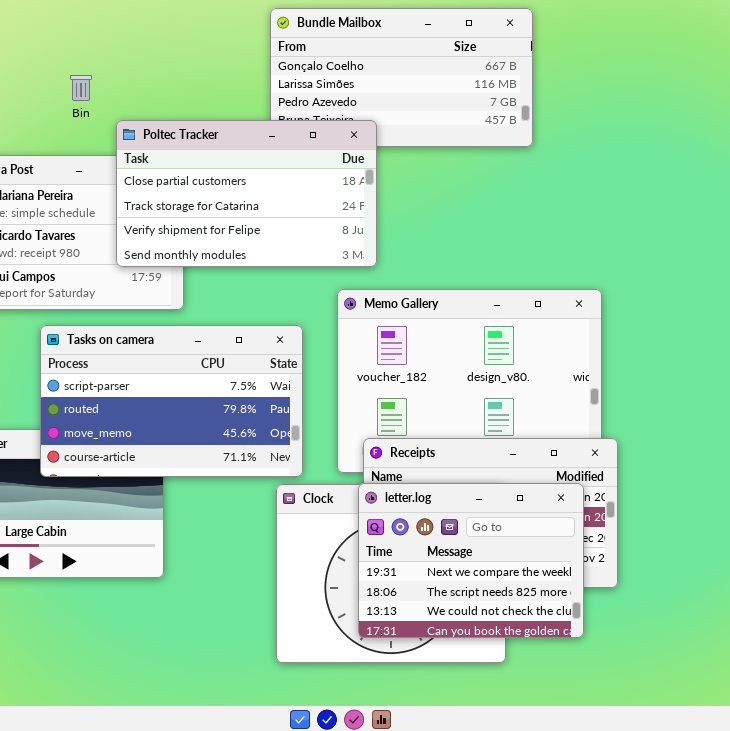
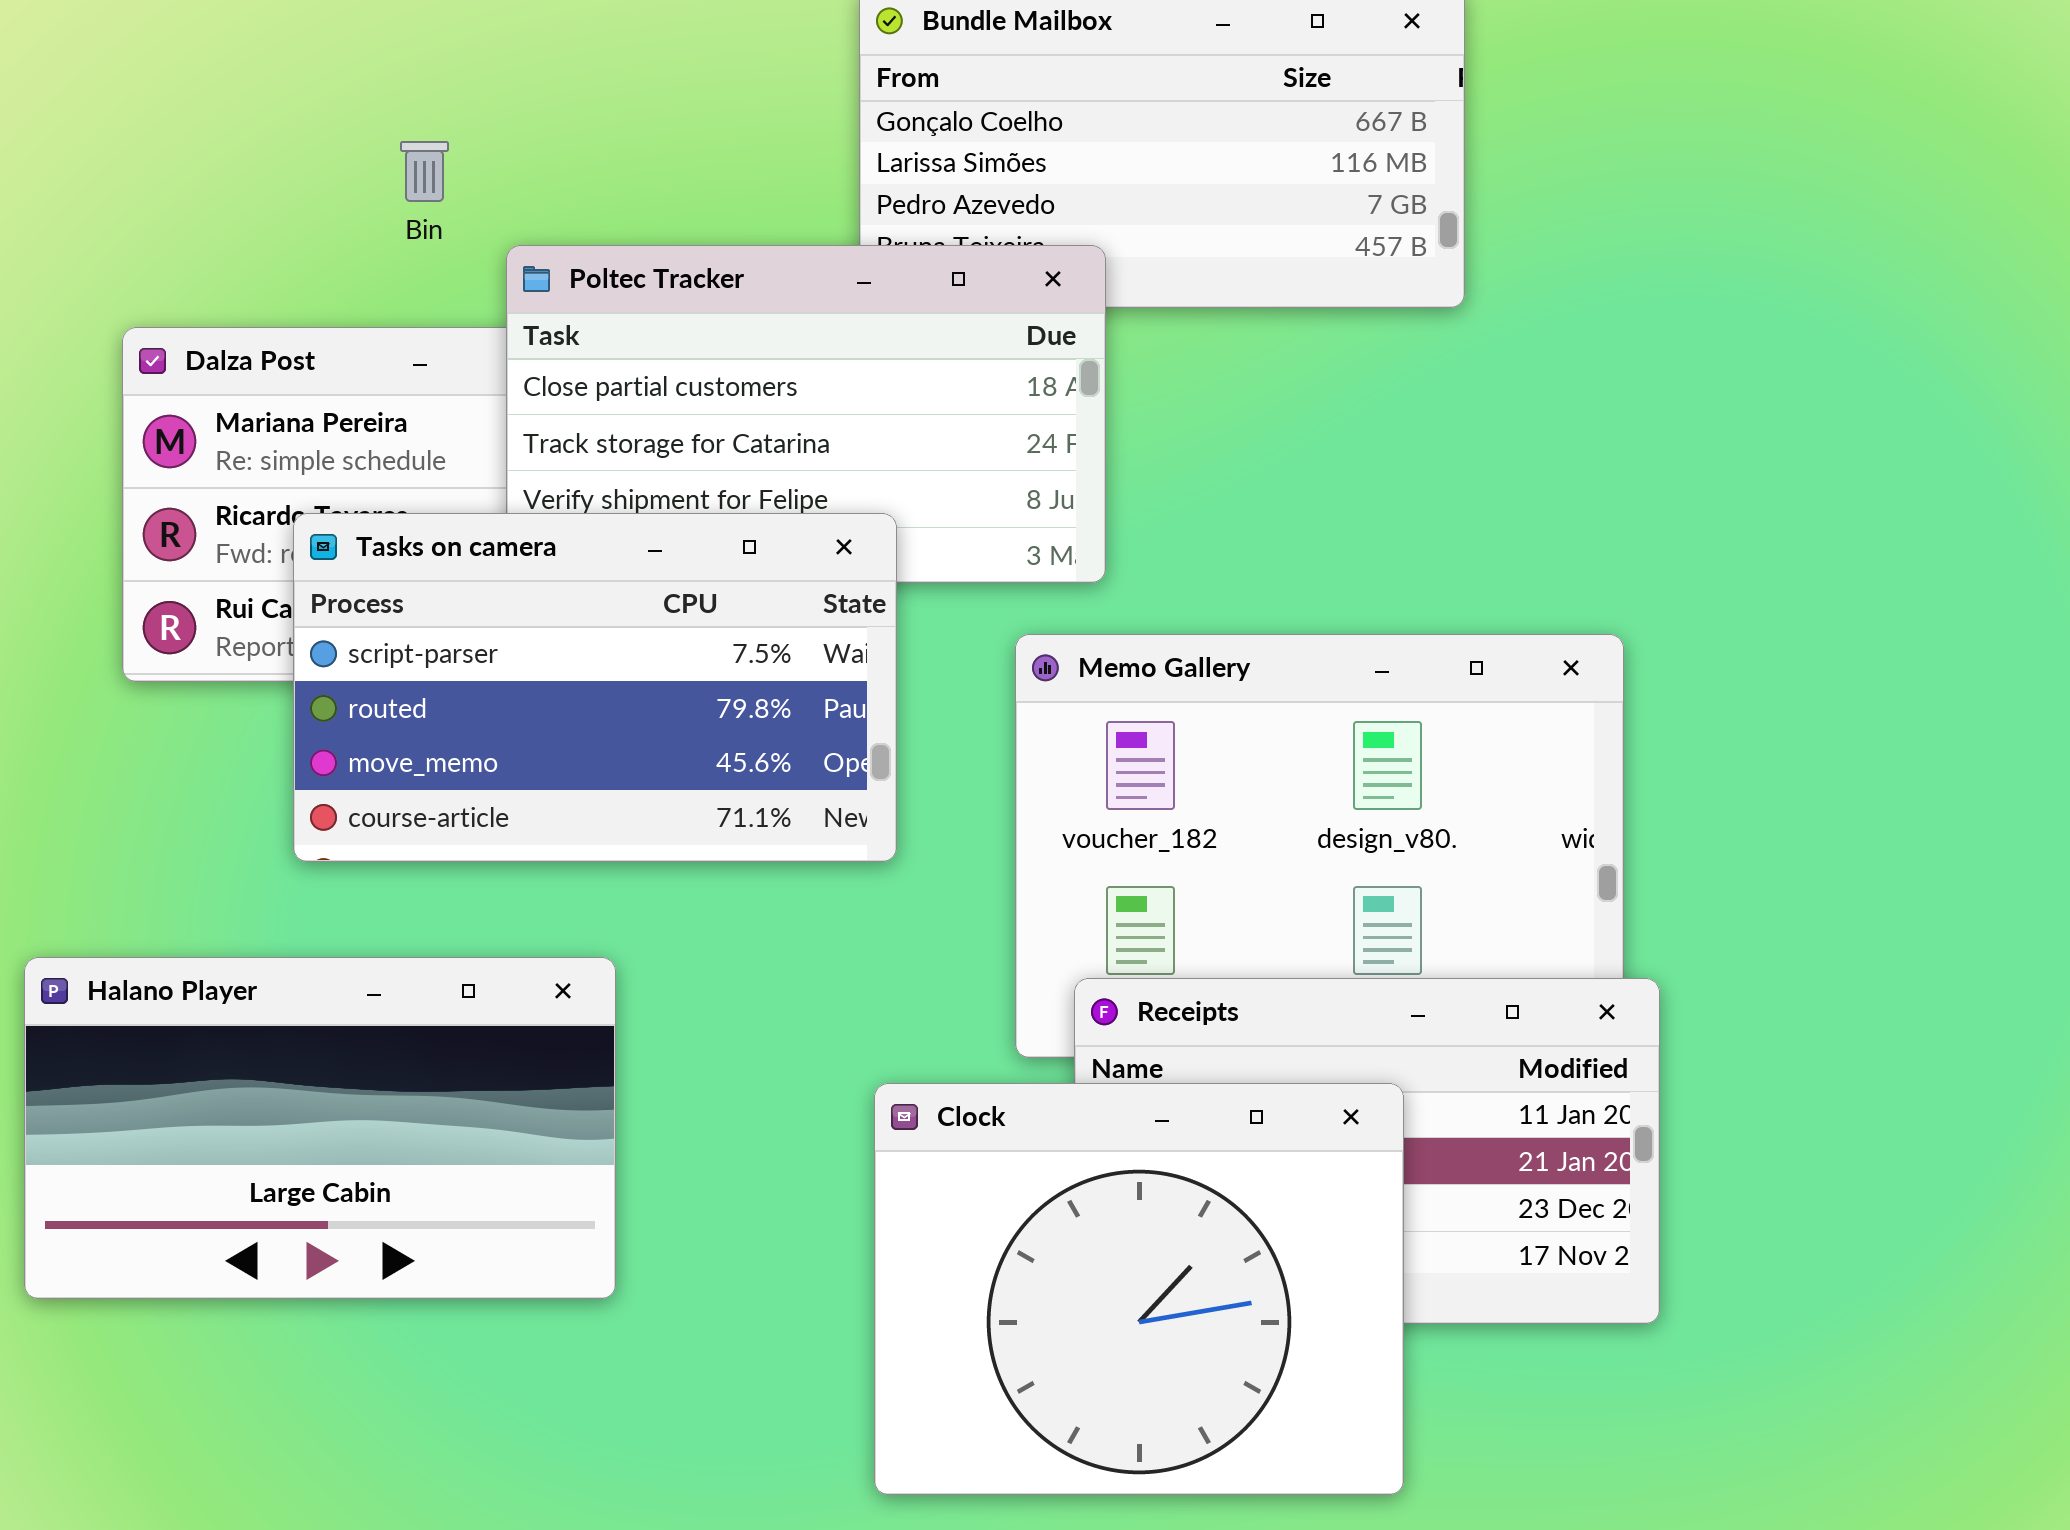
Tasks on camera: [40,325,303,477] -> [293,513,897,862], moved
letter.log: [358,483,584,638] -> none, closed

